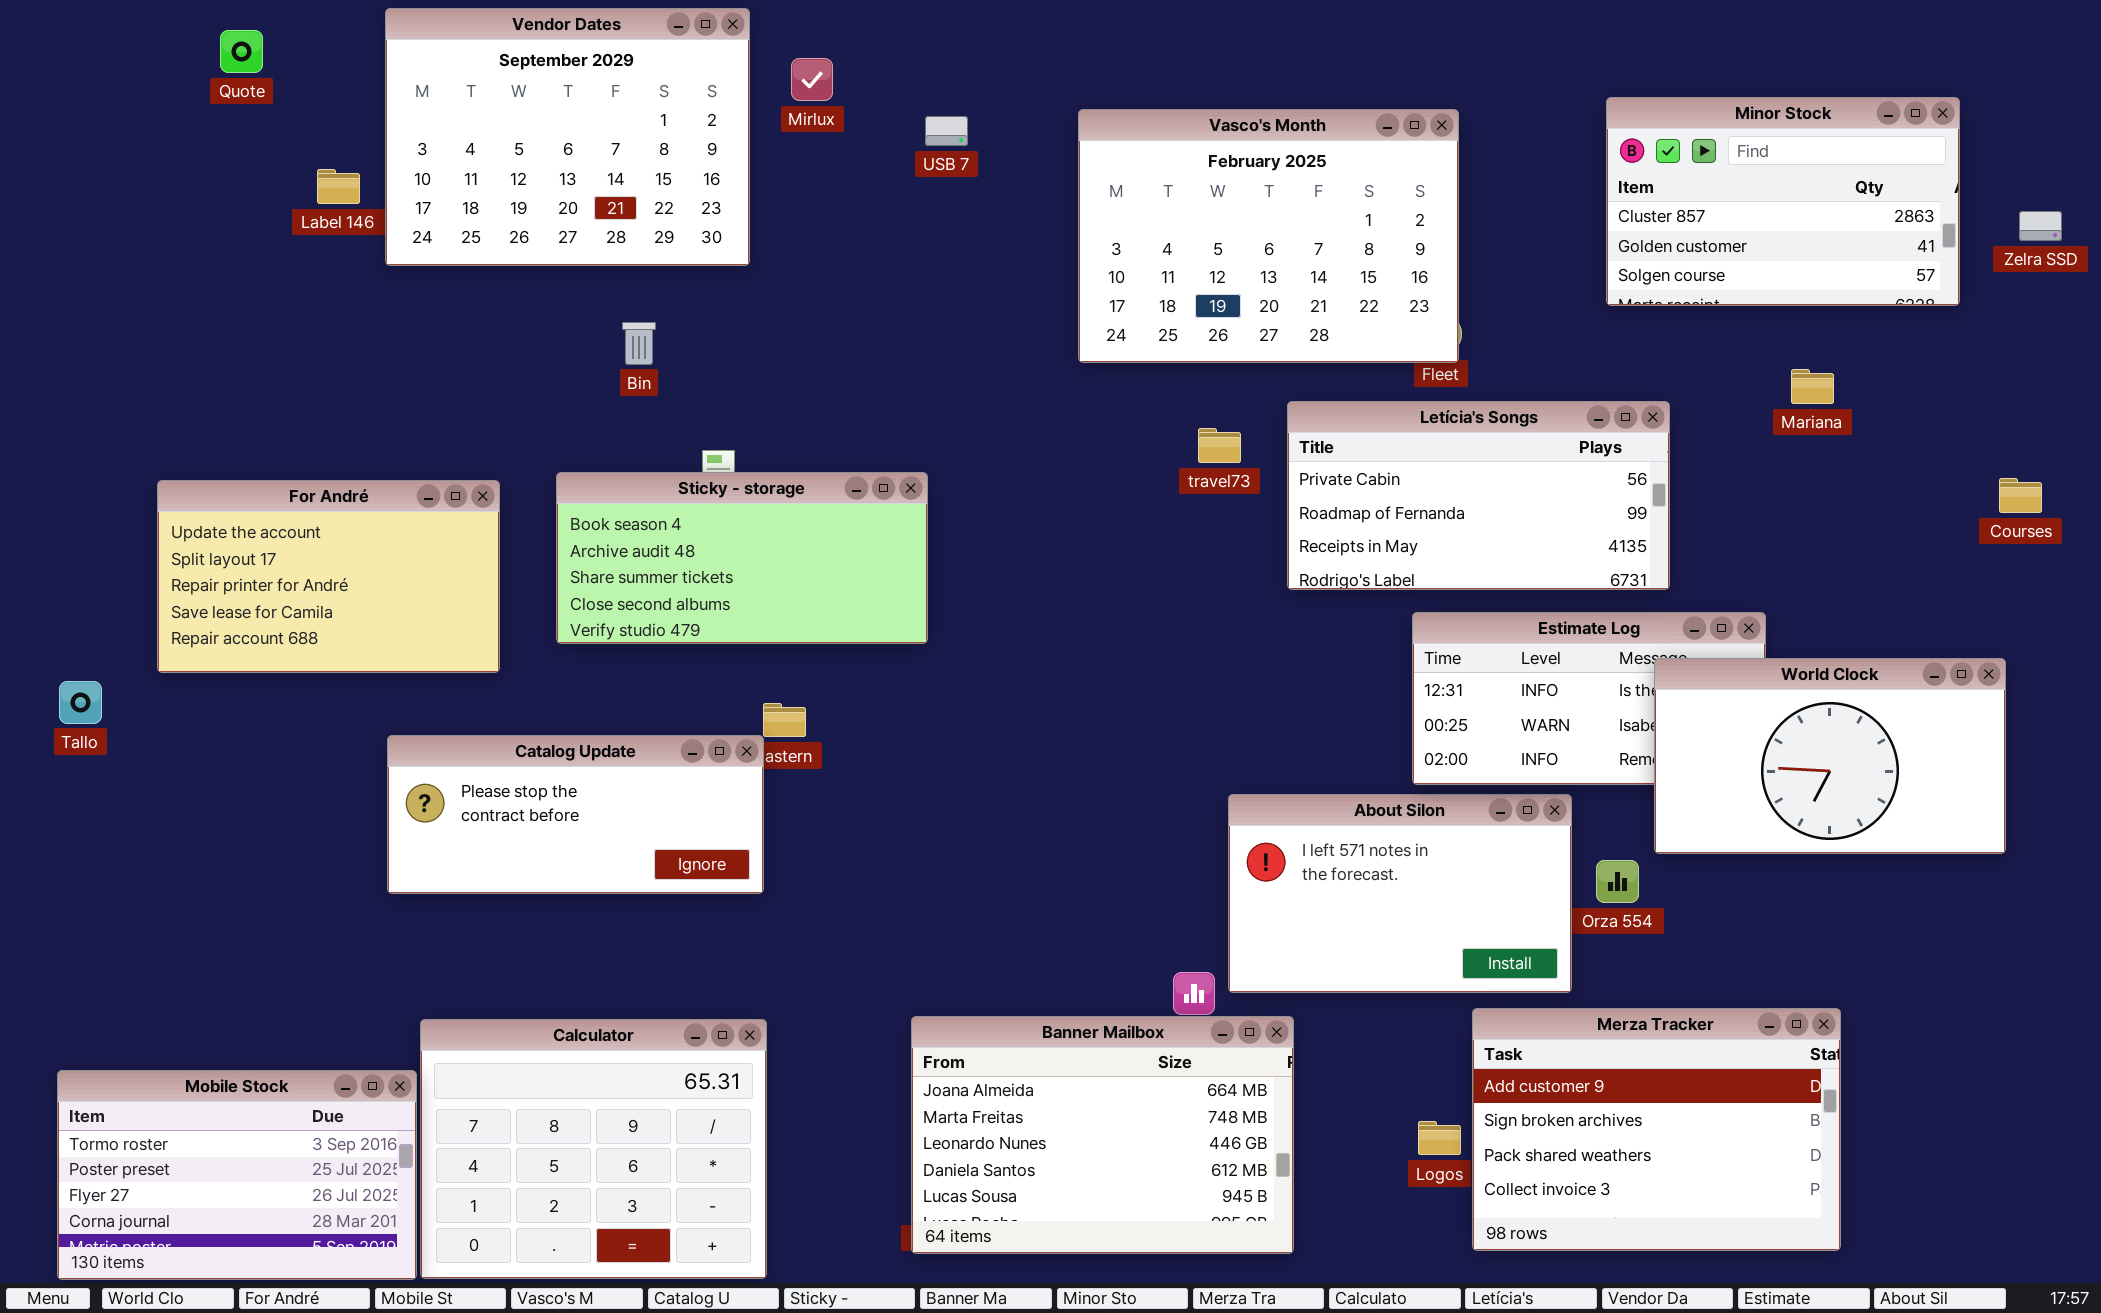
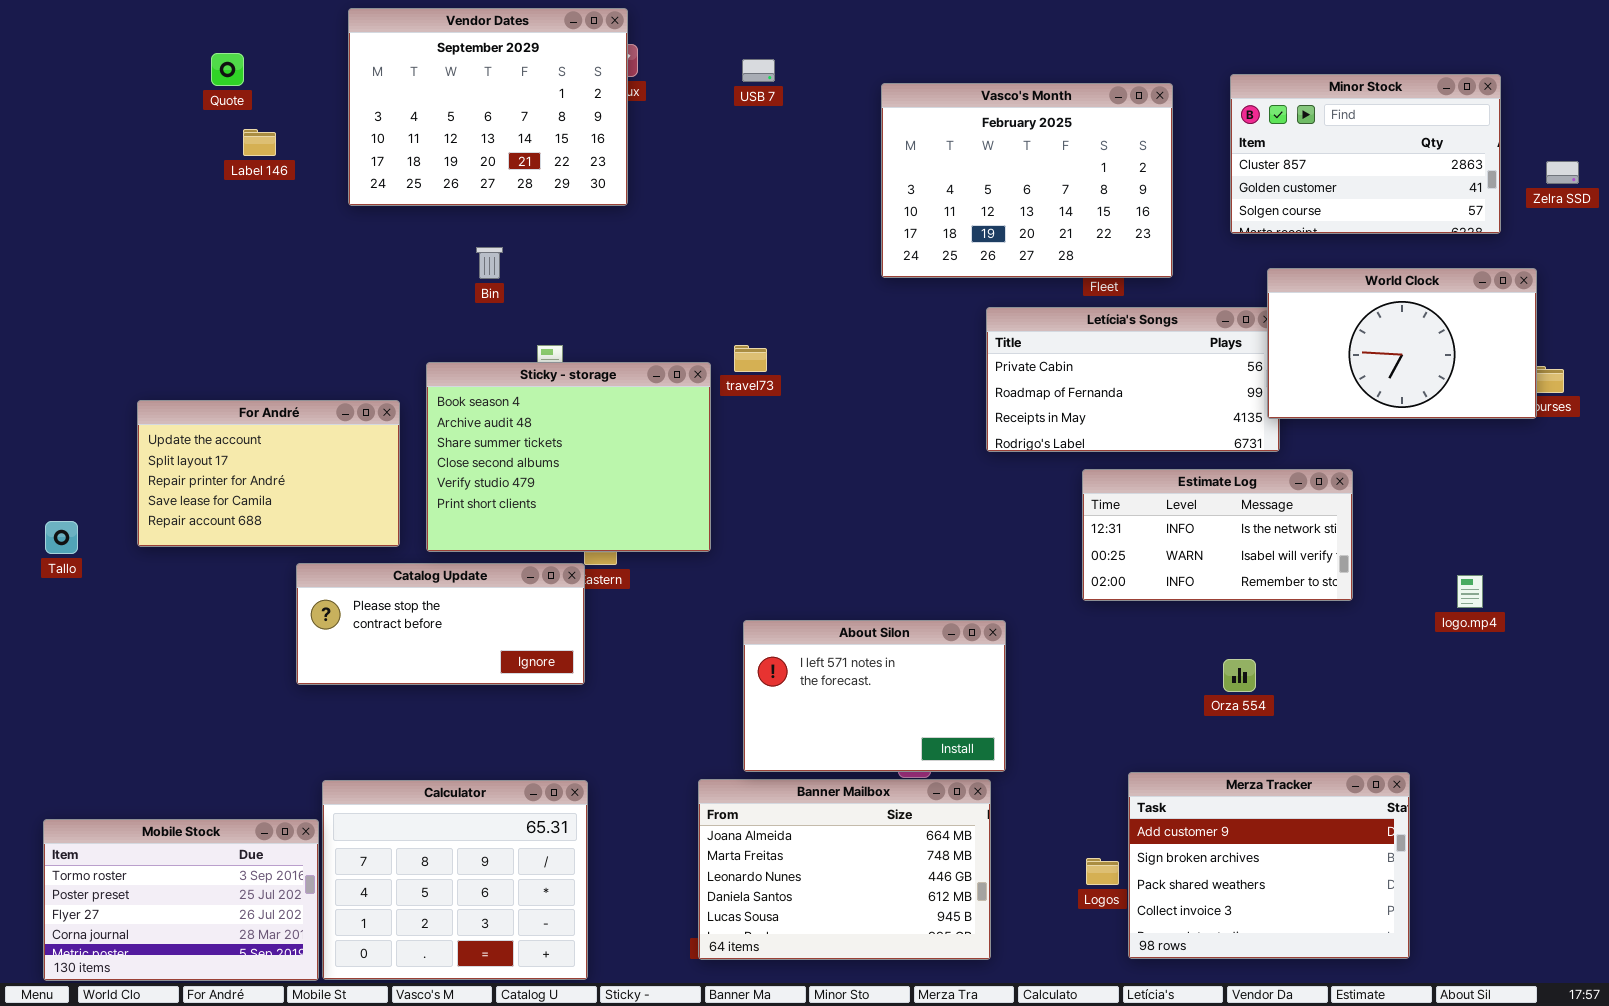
Vendor Dates: [385,8,750,266] -> [348,8,628,206], moved
Quote: [220,30,263,73] -> [211,53,244,86], moved
Vasco's Month: [1078,109,1459,363] -> [881,83,1173,278], moved
USB 7: [925,116,968,146] -> [742,59,775,82], moved
travel73: [1198,428,1241,463] -> [734,345,767,372], moved
Sticky - storage: [556,472,928,644] -> [426,362,711,552], resized
For André: [157,480,500,673] -> [137,400,400,547], moved
World Clock: [1654,658,2006,854] -> [1267,268,1537,419], moved
About Silon: [1228,794,1572,993] -> [743,620,1006,772], moved

